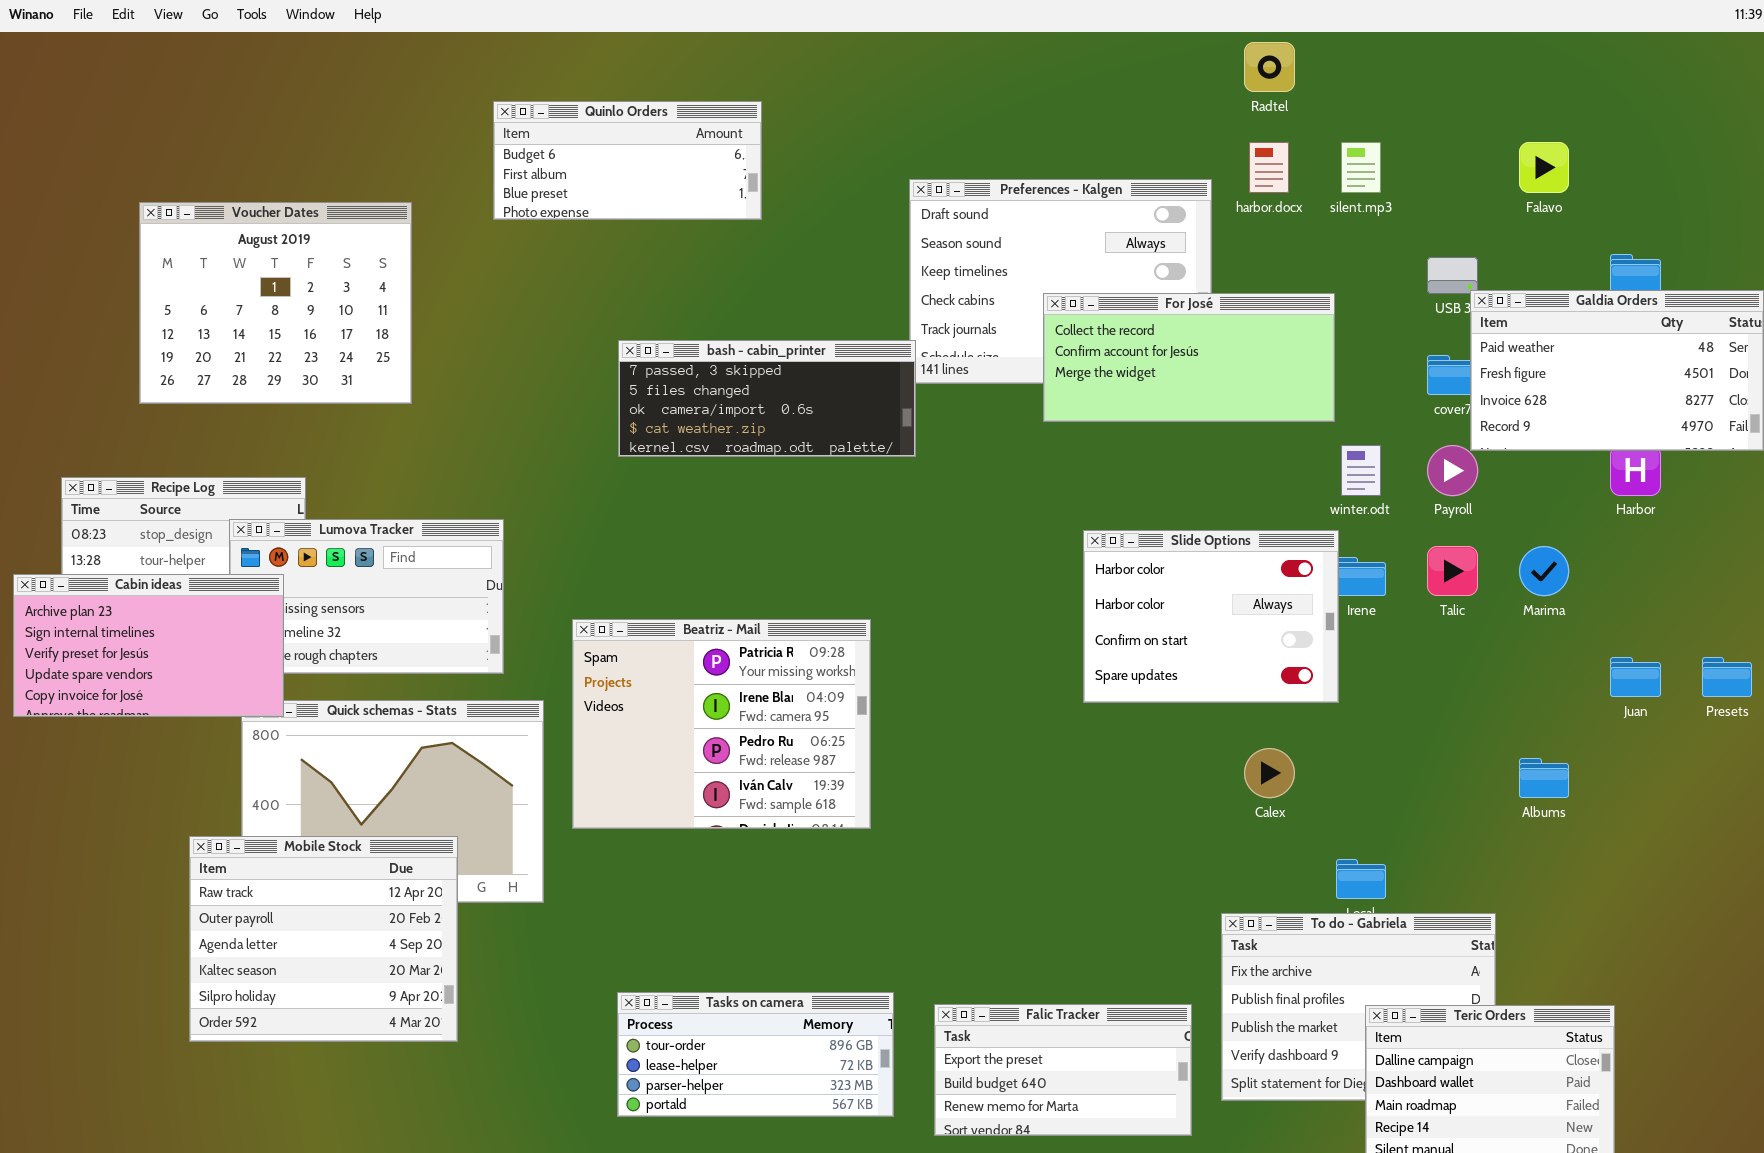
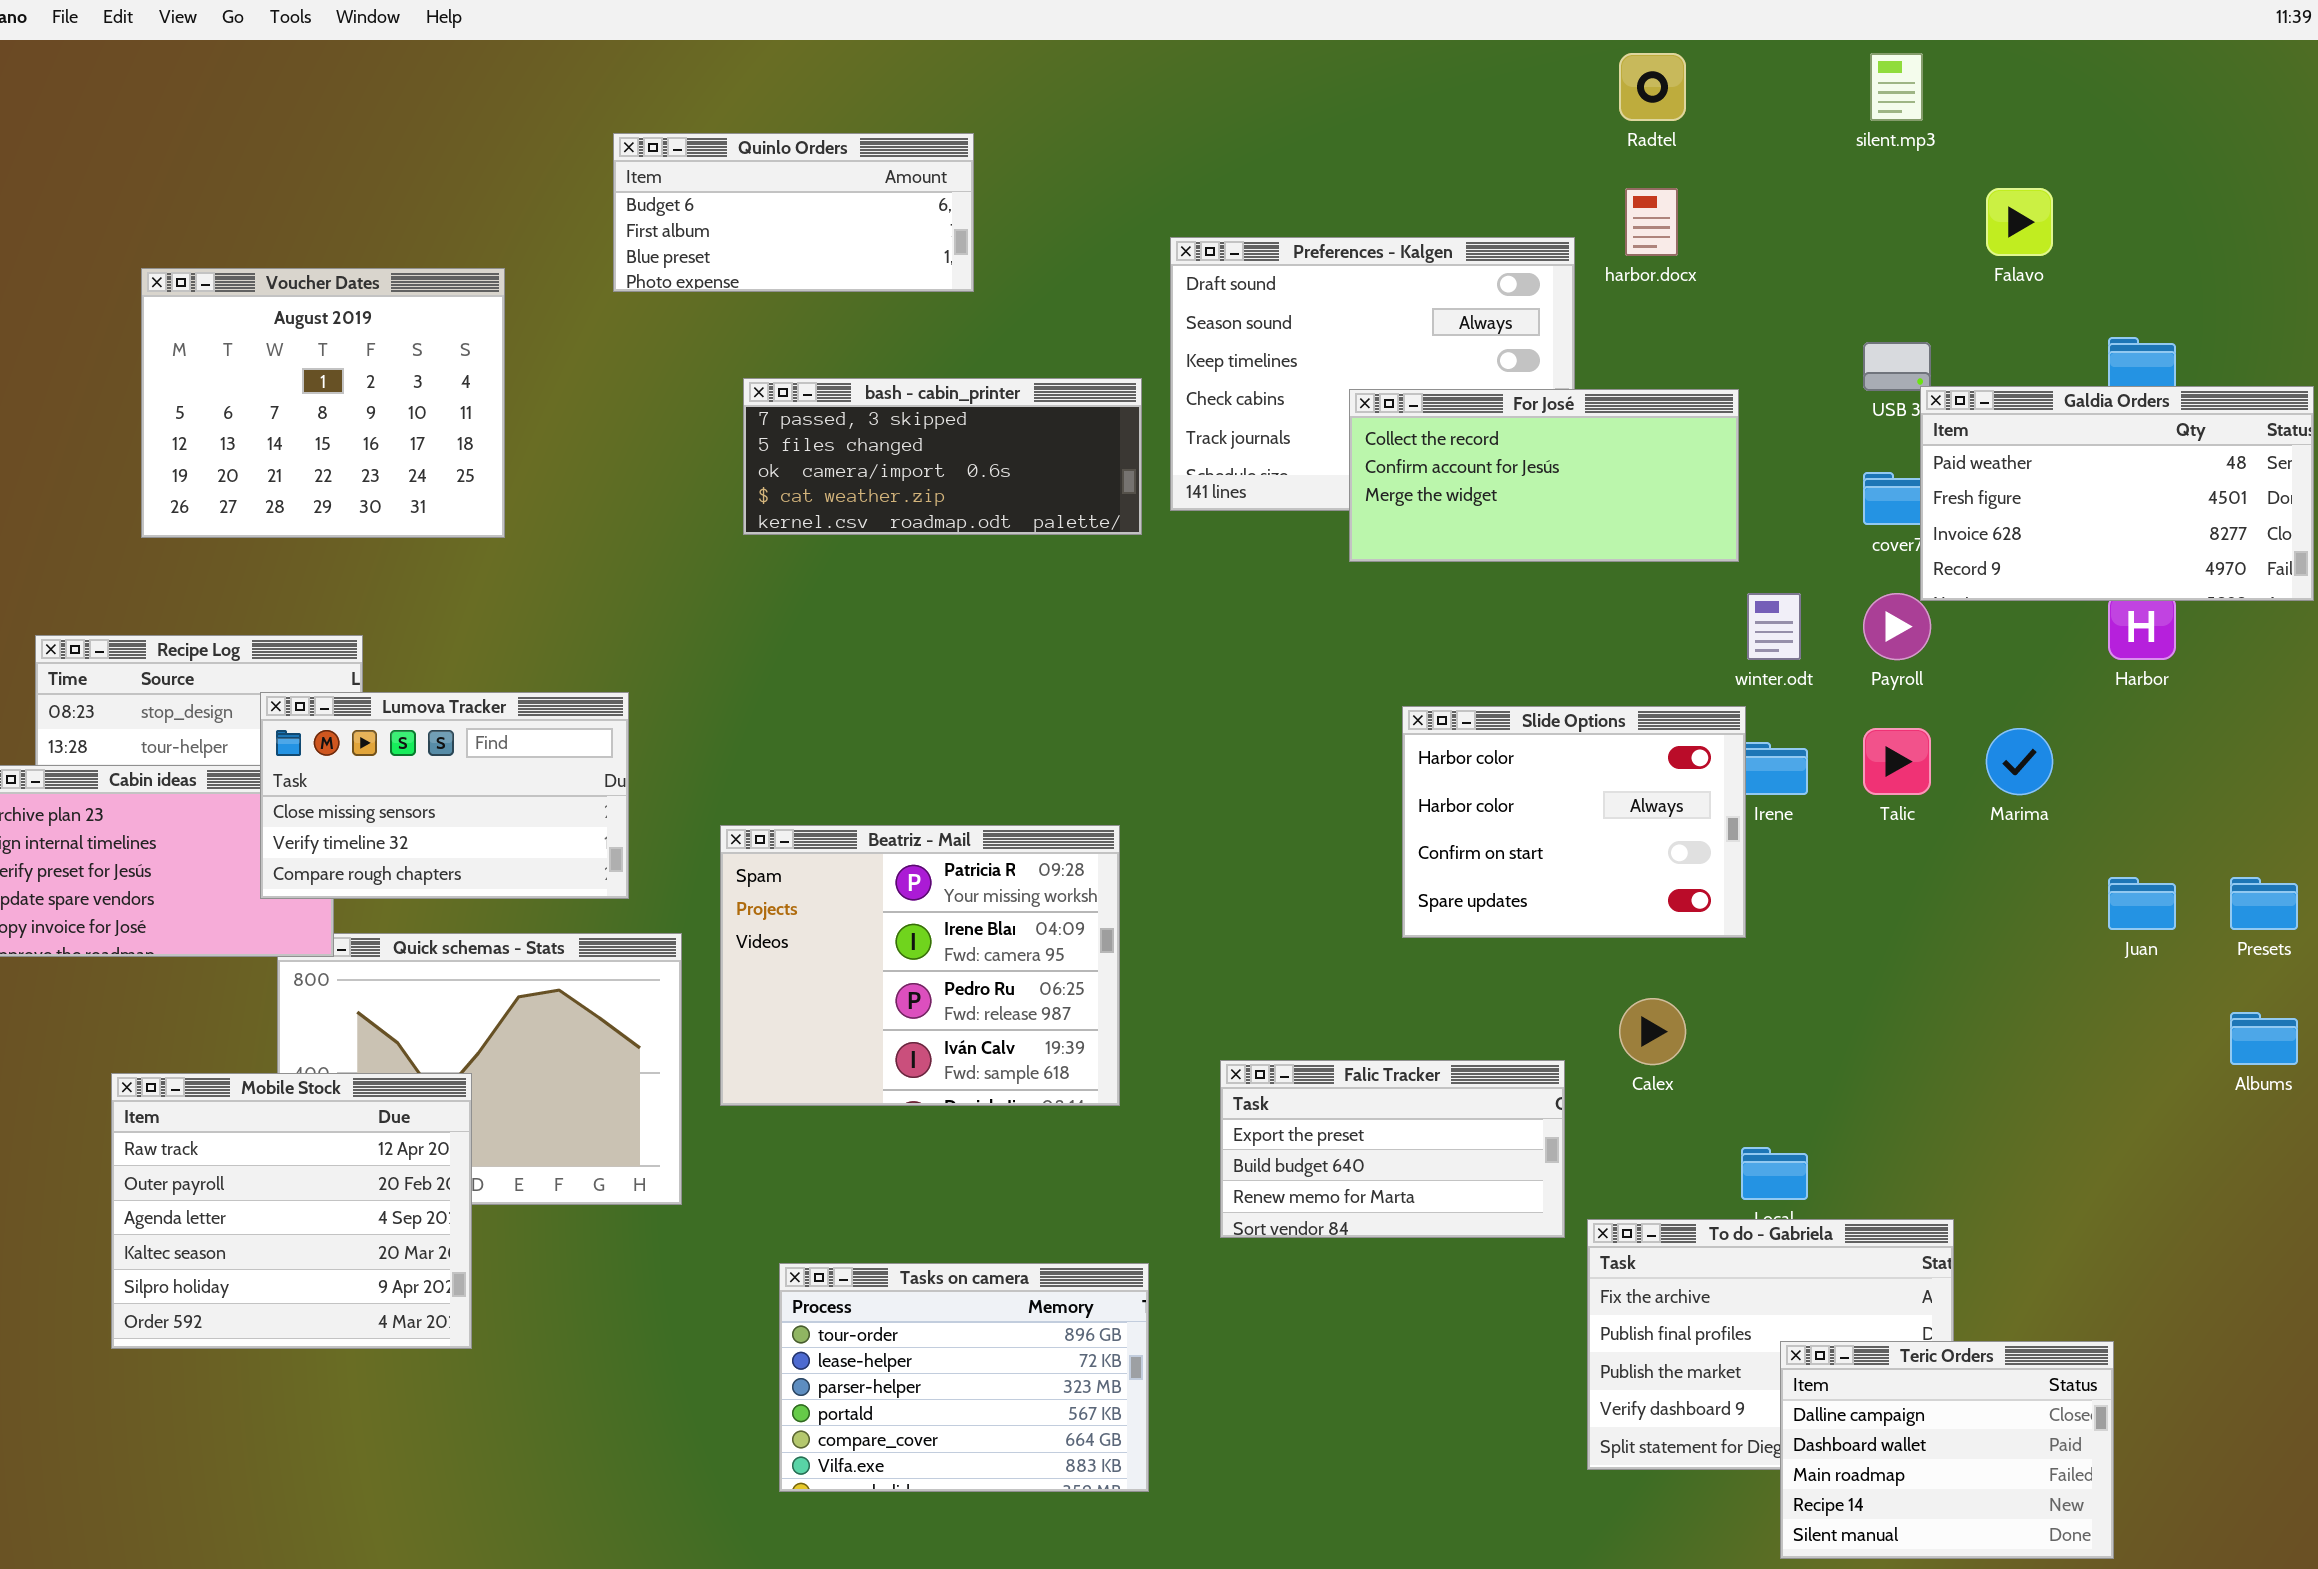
silent.mp3: [1341,142,1381,193] -> [1870,53,1923,121], moved
bash - cabin_printer: [618,340,916,457] -> [743,378,1142,535], moved
Lumova Tracker: [229,519,504,674] -> [260,692,629,899], raised
Albums: [1519,758,1569,798] -> [2230,1012,2298,1065], moved
Mobile Stock: [189,836,458,1042] -> [111,1073,472,1349], moved
Tasks on camera: [617,992,894,1117] -> [779,1263,1149,1492], resized
Falic Tracker: [934,1004,1192,1136] -> [1220,1060,1565,1238], moved

